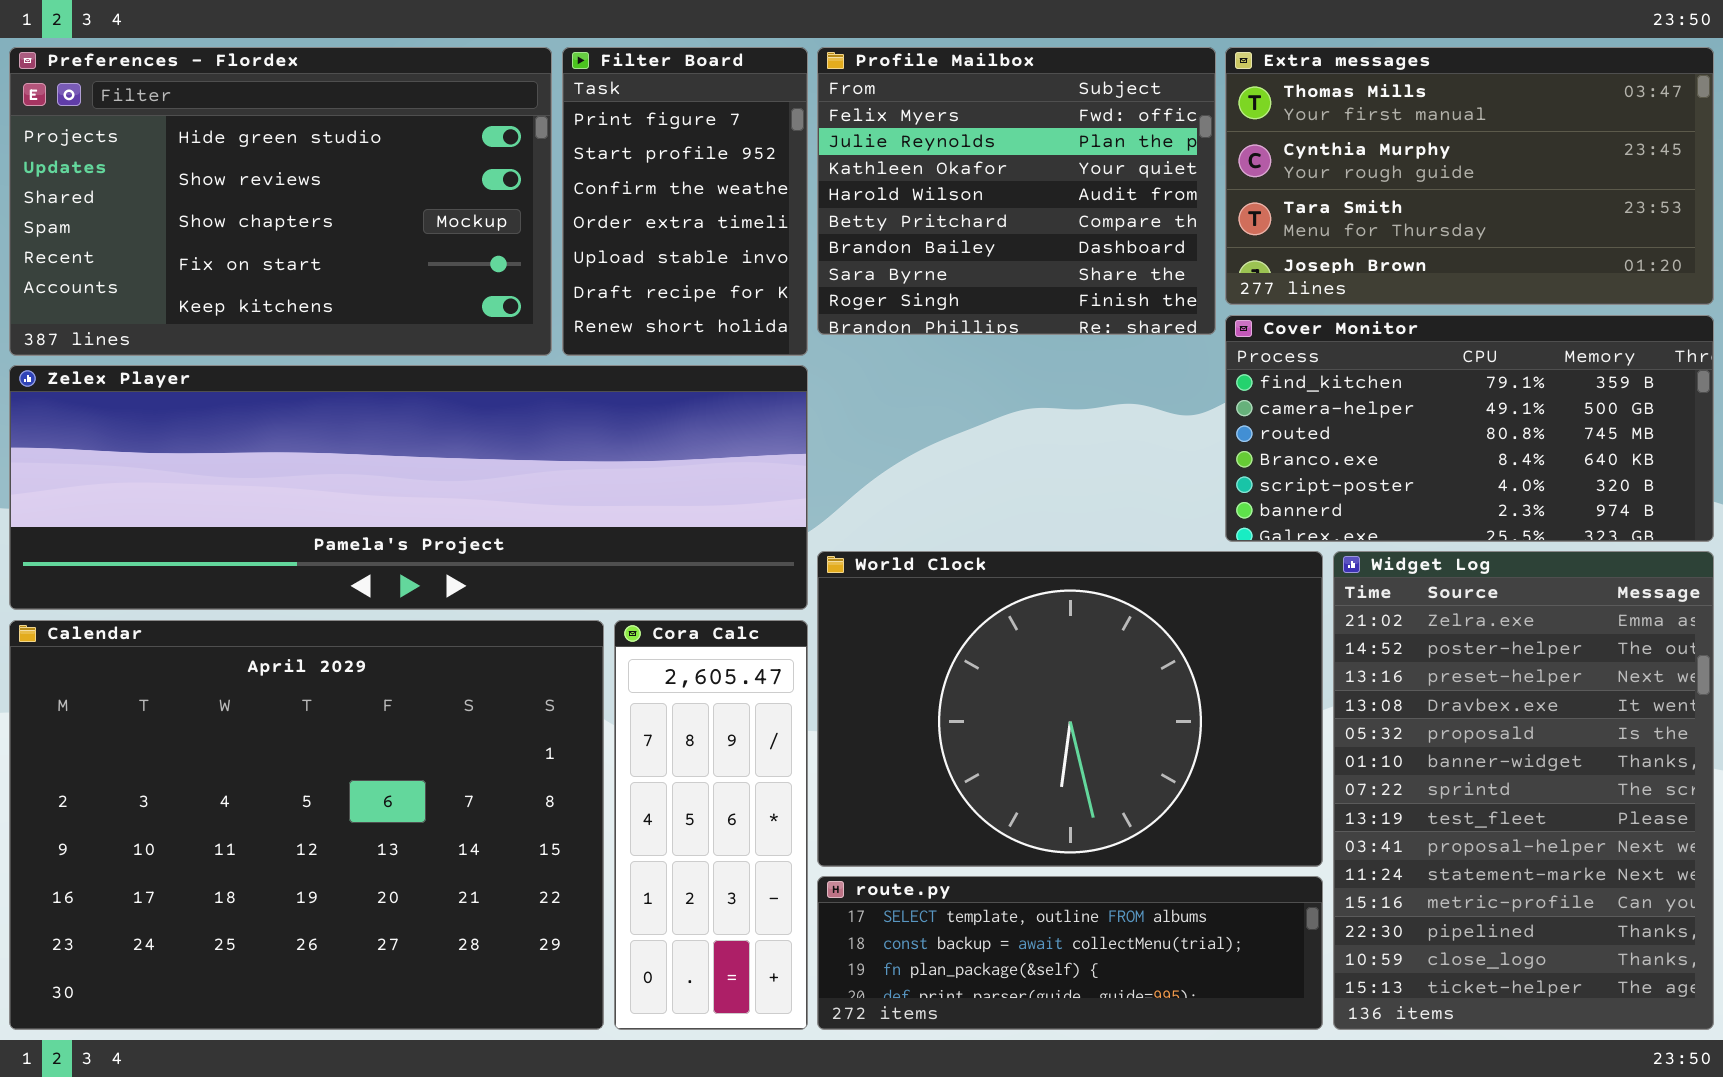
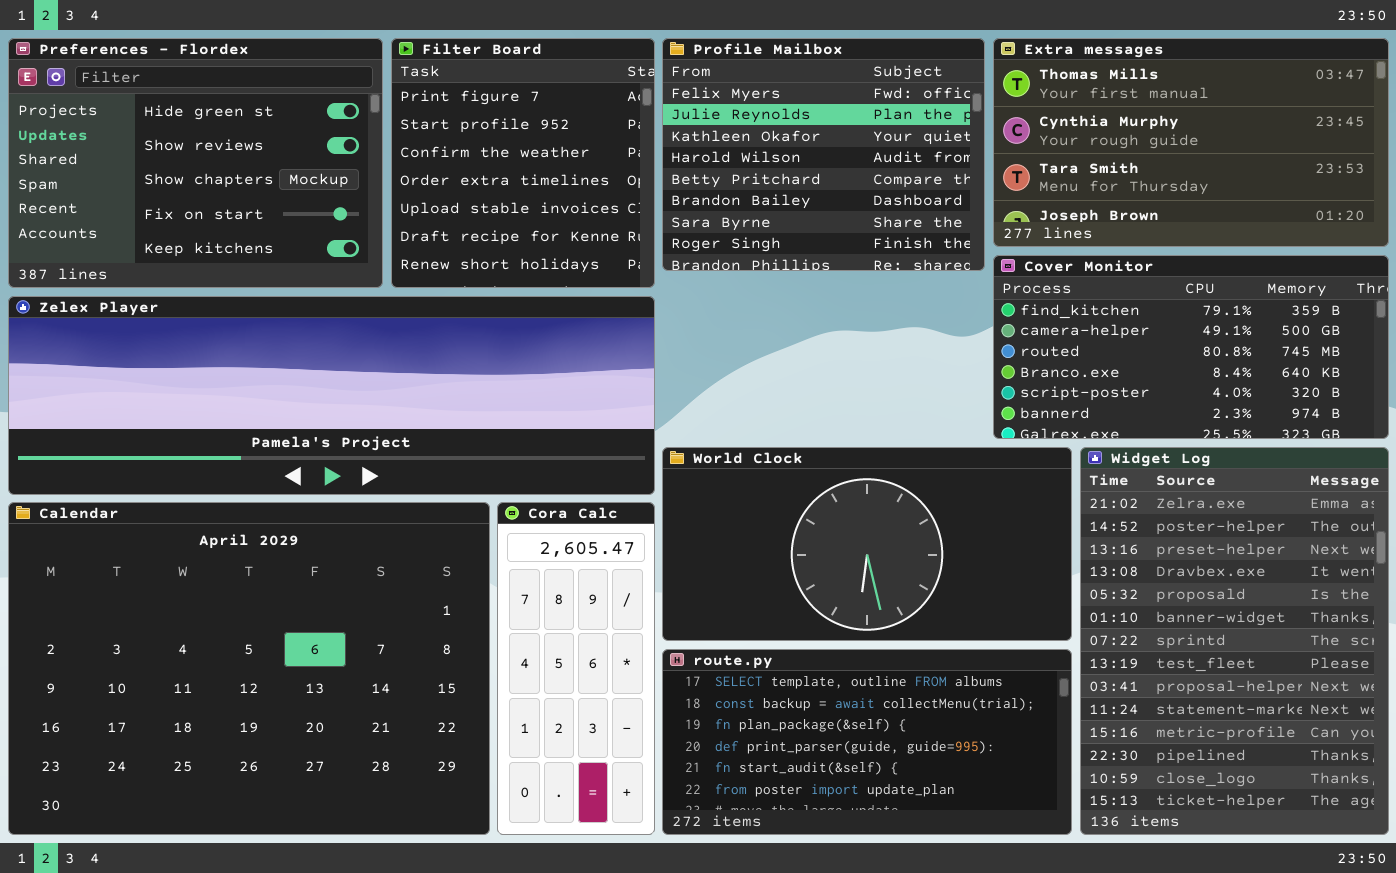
Preferences - Flordex: [9,47,552,356] -> [8,38,383,288], resized
Filter Board: [562,47,808,356] -> [391,38,655,288], resized
World Clock: [817,551,1323,867] -> [662,447,1072,641], resized
route.py: [817,876,1323,1030] -> [662,649,1072,835], resized

